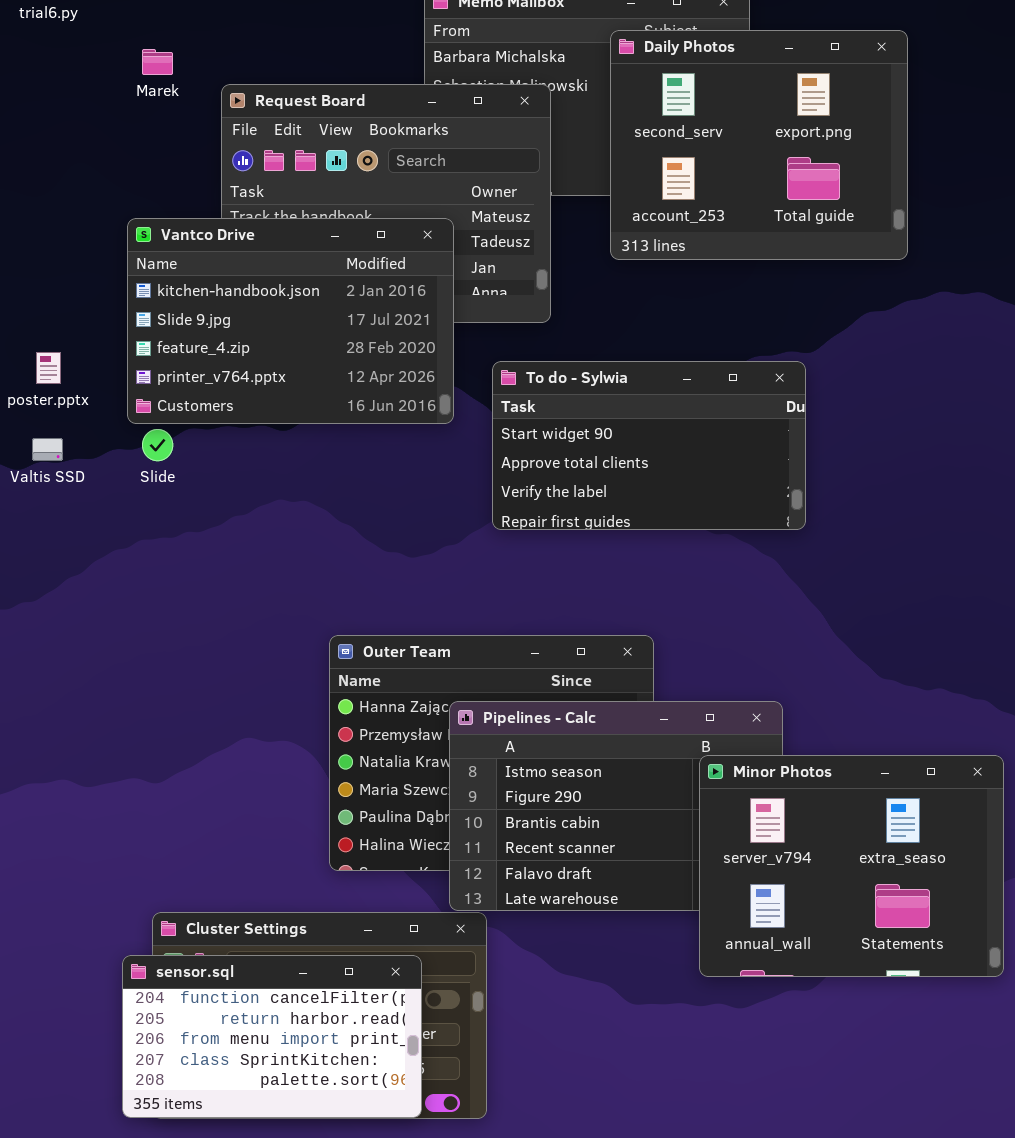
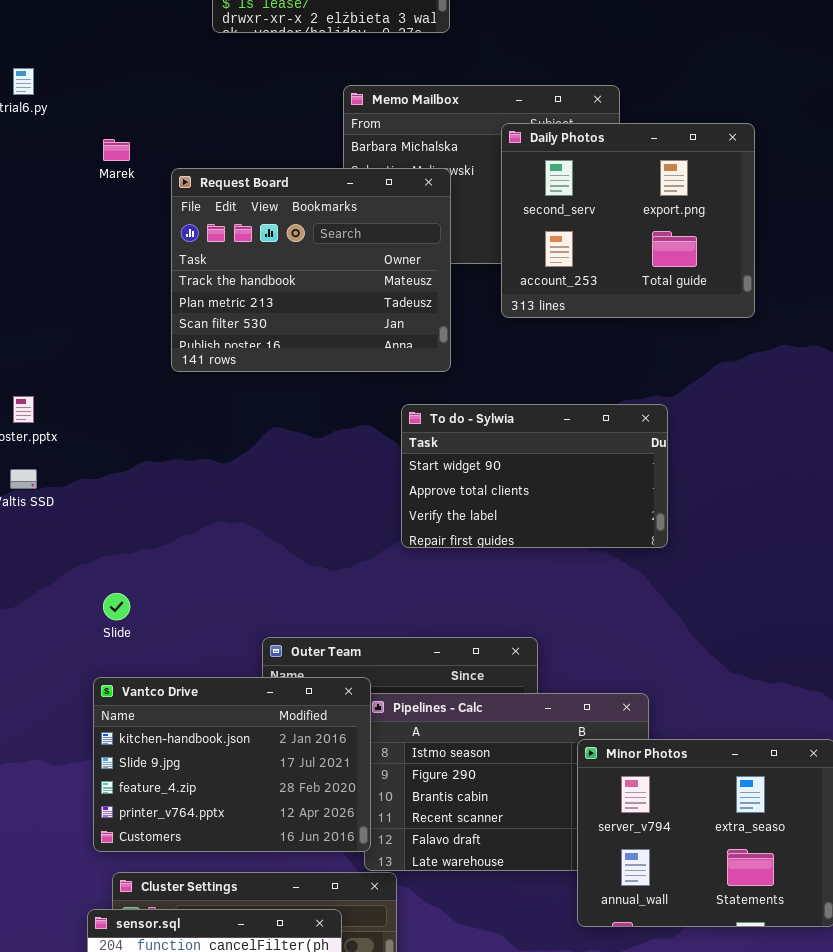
Vantco Drive: [127,218,454,424] -> [93,677,371,852], moved
Slide: [142,429,173,461] -> [103,593,130,620], moved

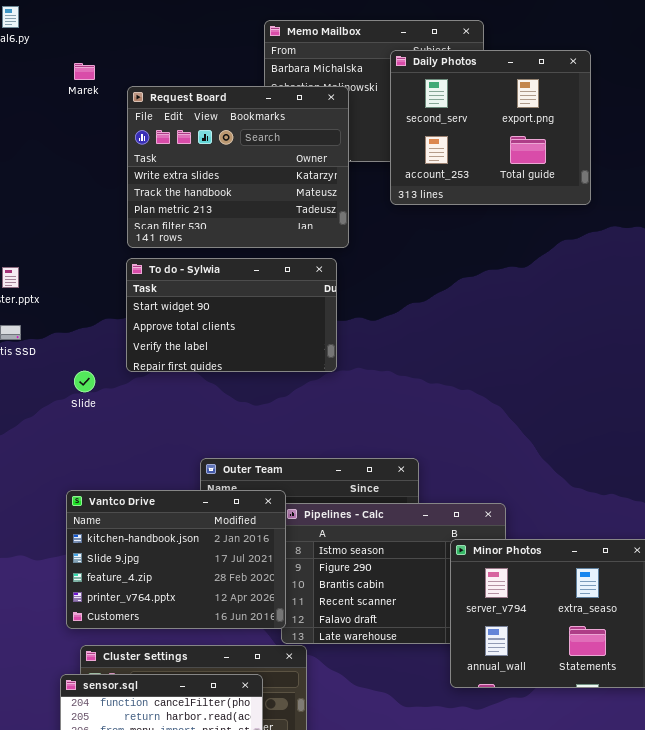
Request Board: [171,168,451,372] -> [127,86,349,248], scrolled up 1 row
To do - Sylwia: [401,404,668,548] -> [126,258,337,372], moved
Slide: [103,593,130,620] -> [74,371,95,392], moved

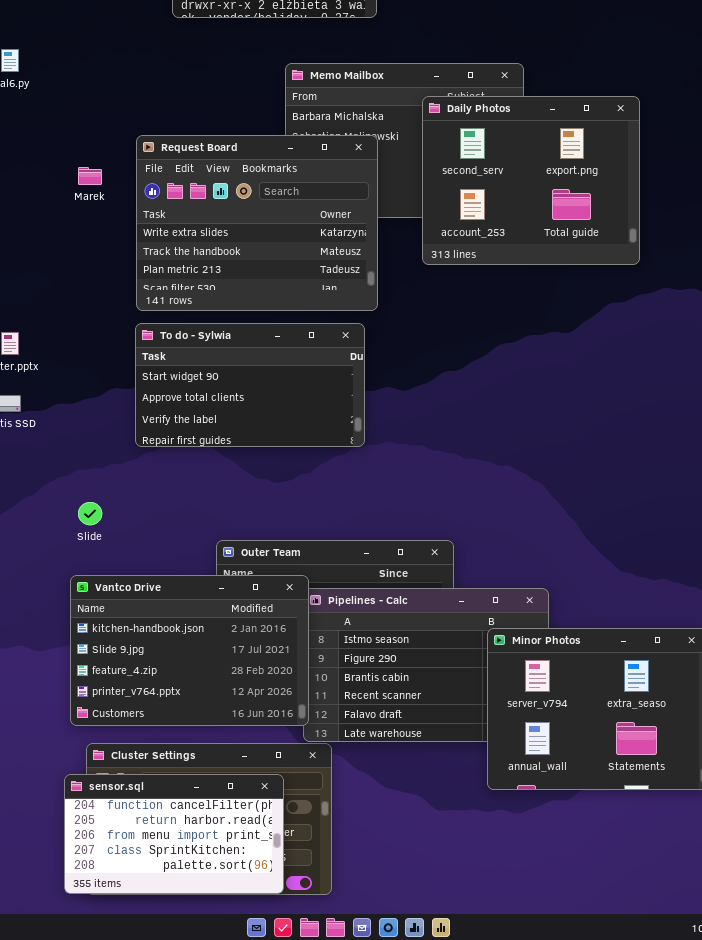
Marek: [74,63,95,80] -> [78,167,102,185], moved
Slide: [74,371,95,392] -> [78,502,102,525], moved

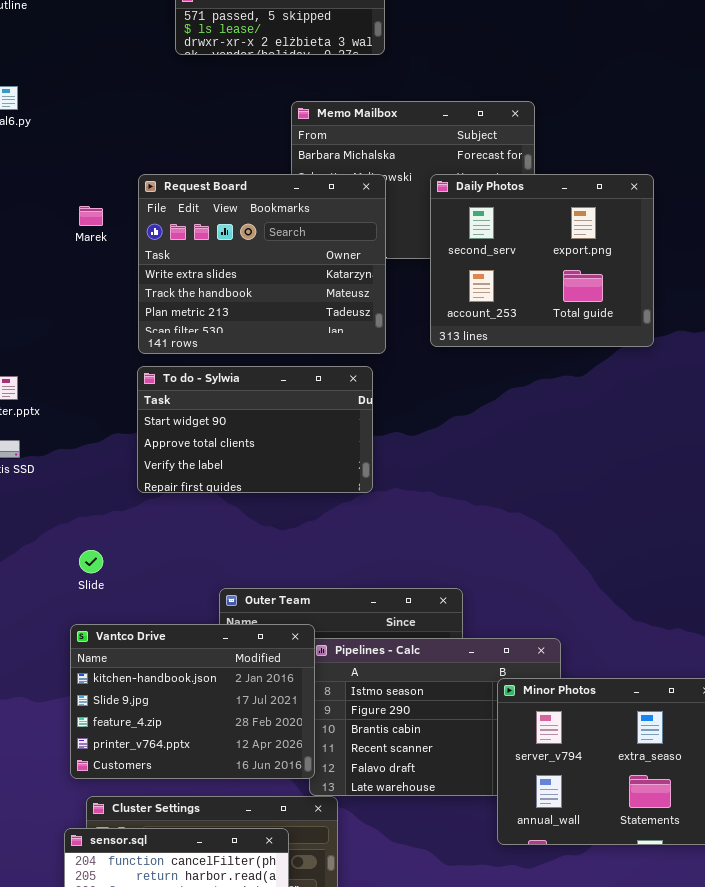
Daily Photos: [422,96,640,265] -> [430,174,654,347], moved

